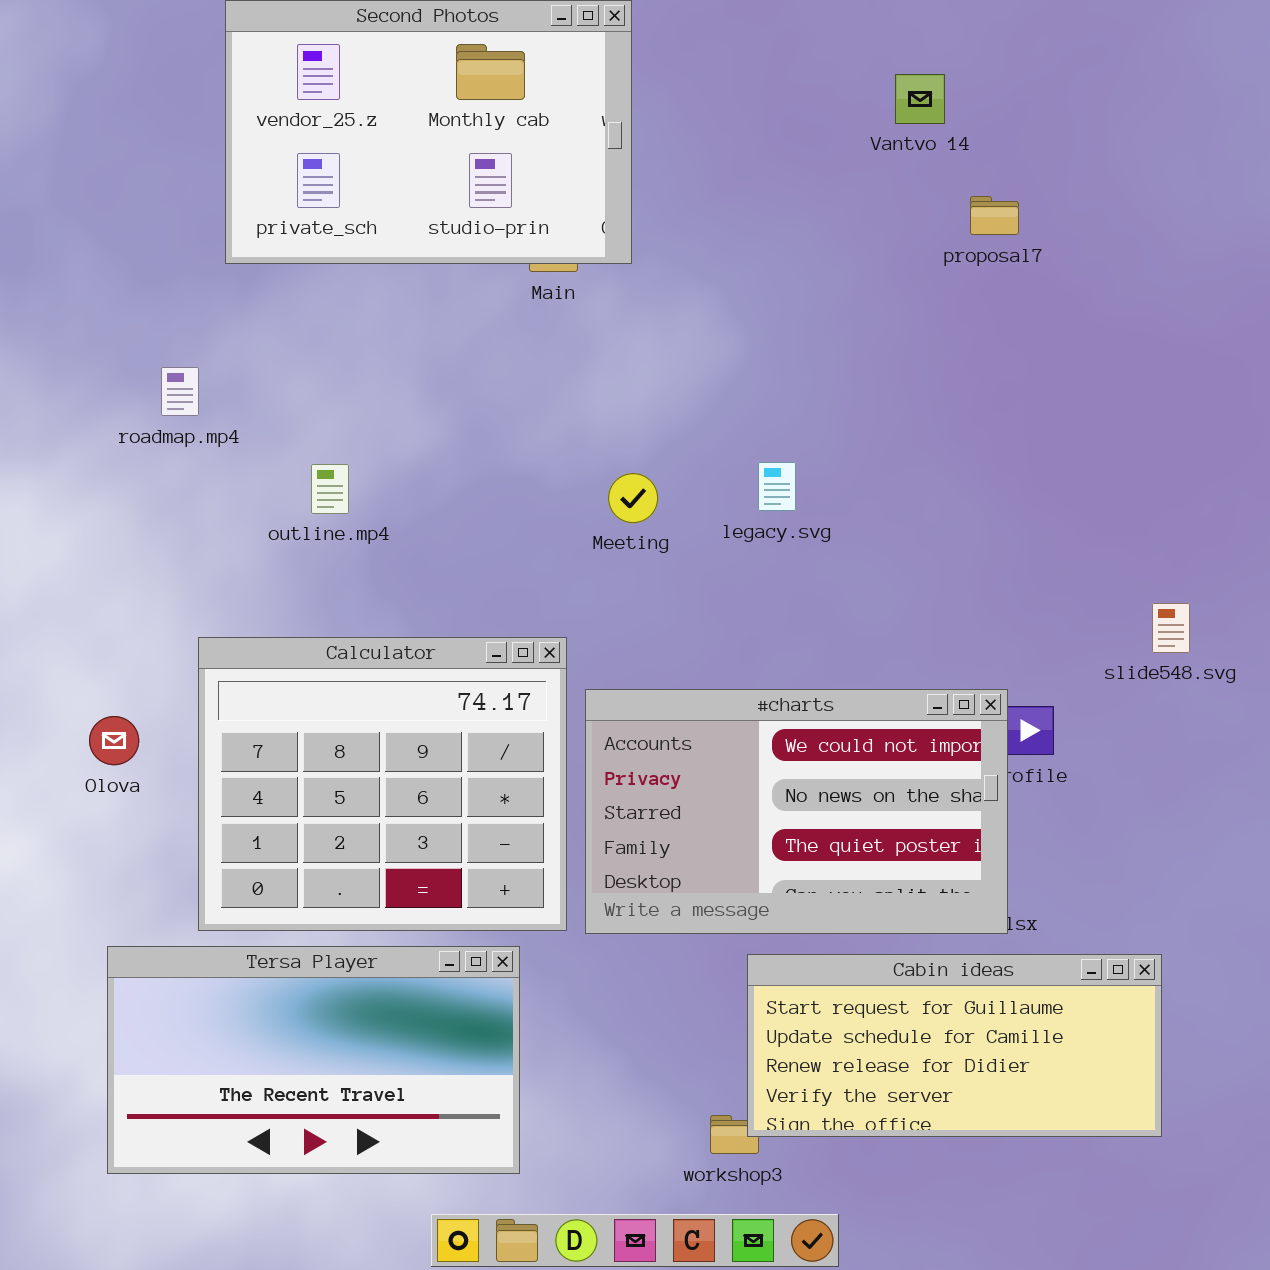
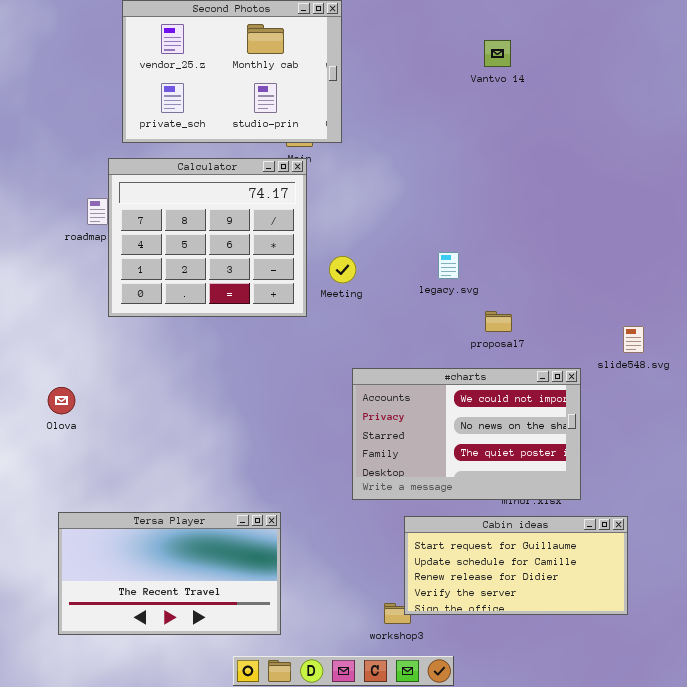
proposal7: [970,196,1019,235] -> [485,311,512,332], moved
legacy.svg: [758,462,796,511] -> [438,252,459,279], moved
Calculator: [198,637,567,931] -> [108,158,307,317], moved
#charts: [585,689,1008,934] -> [352,368,581,500], moved

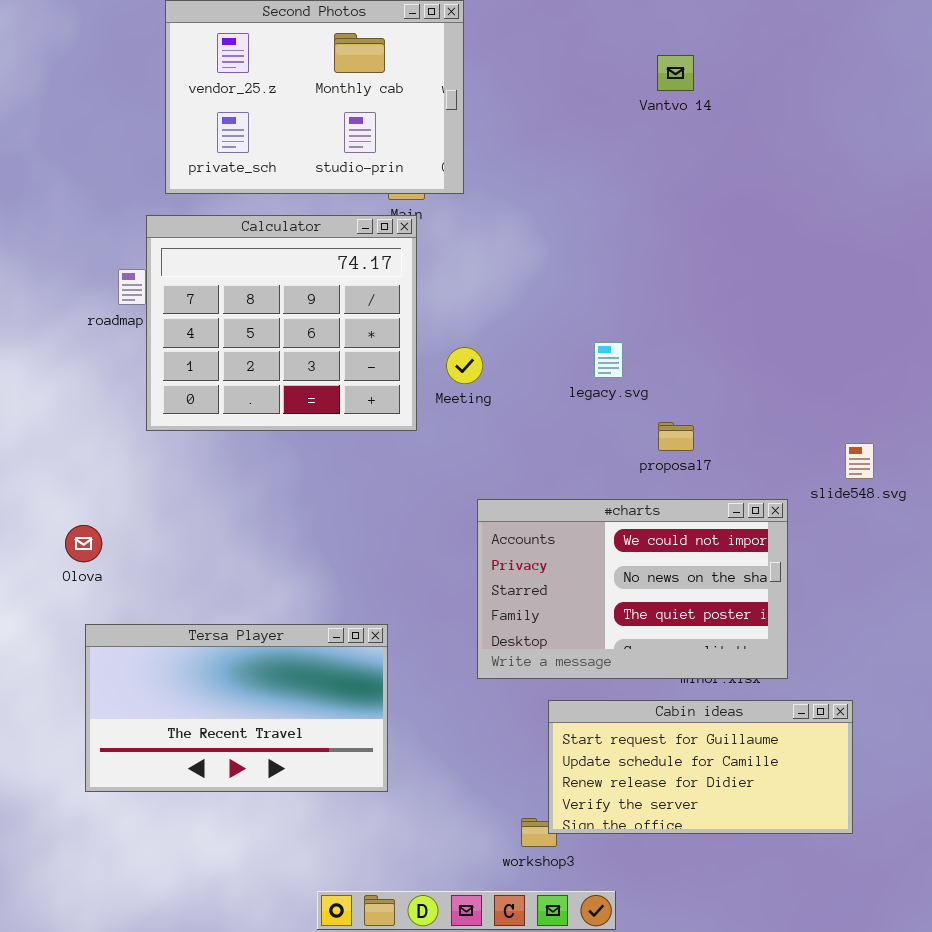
Tersa Player: [58,512,281,635] -> [85,624,388,792], moved

